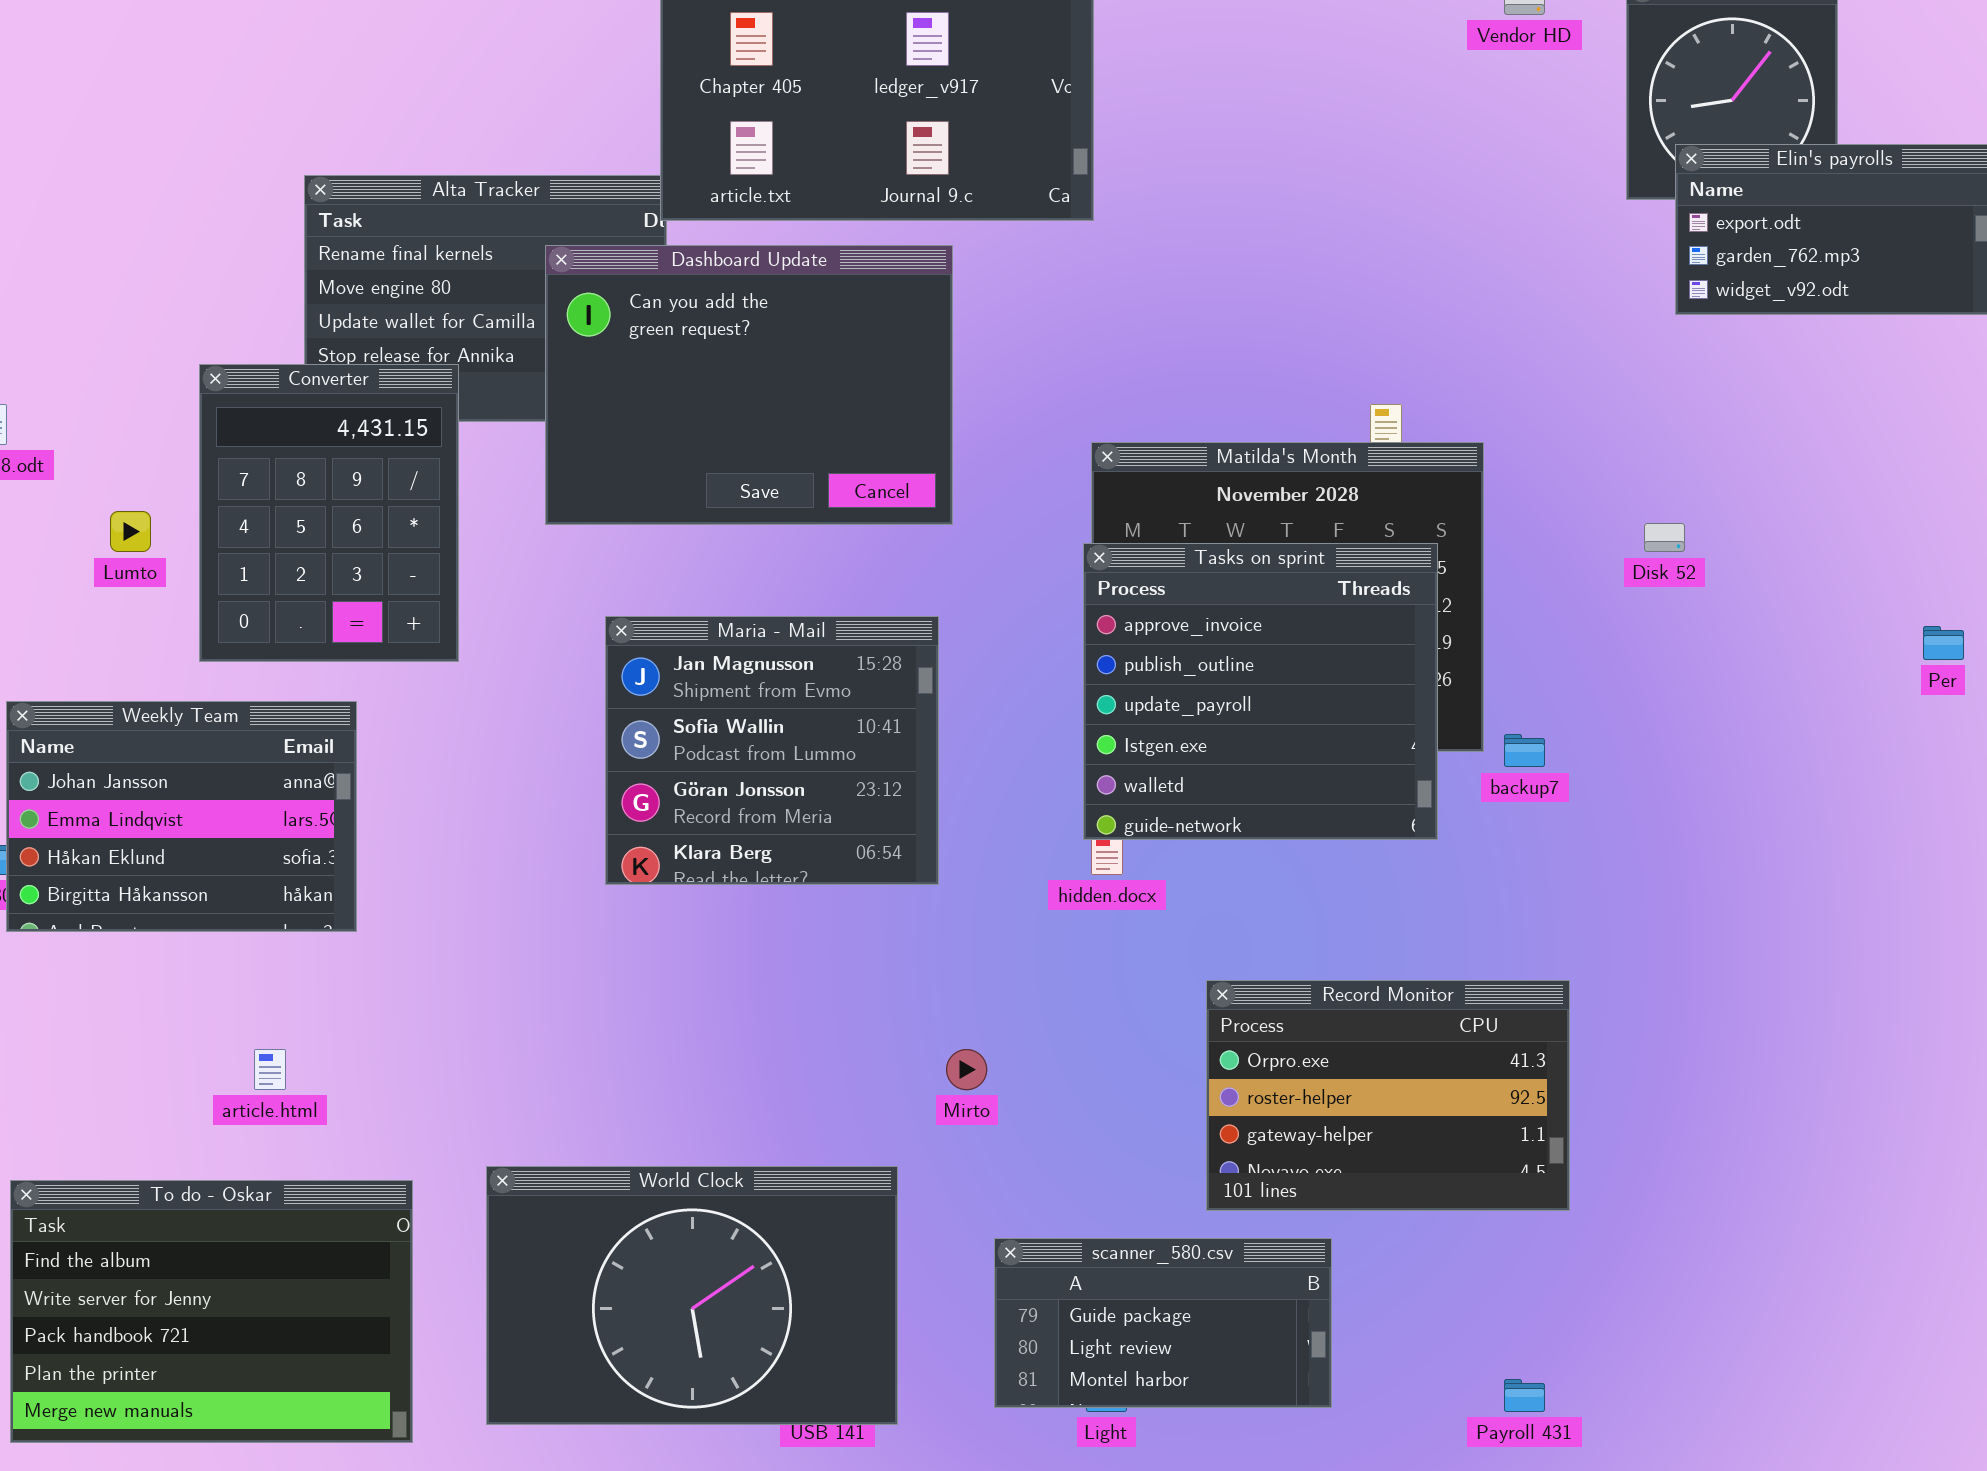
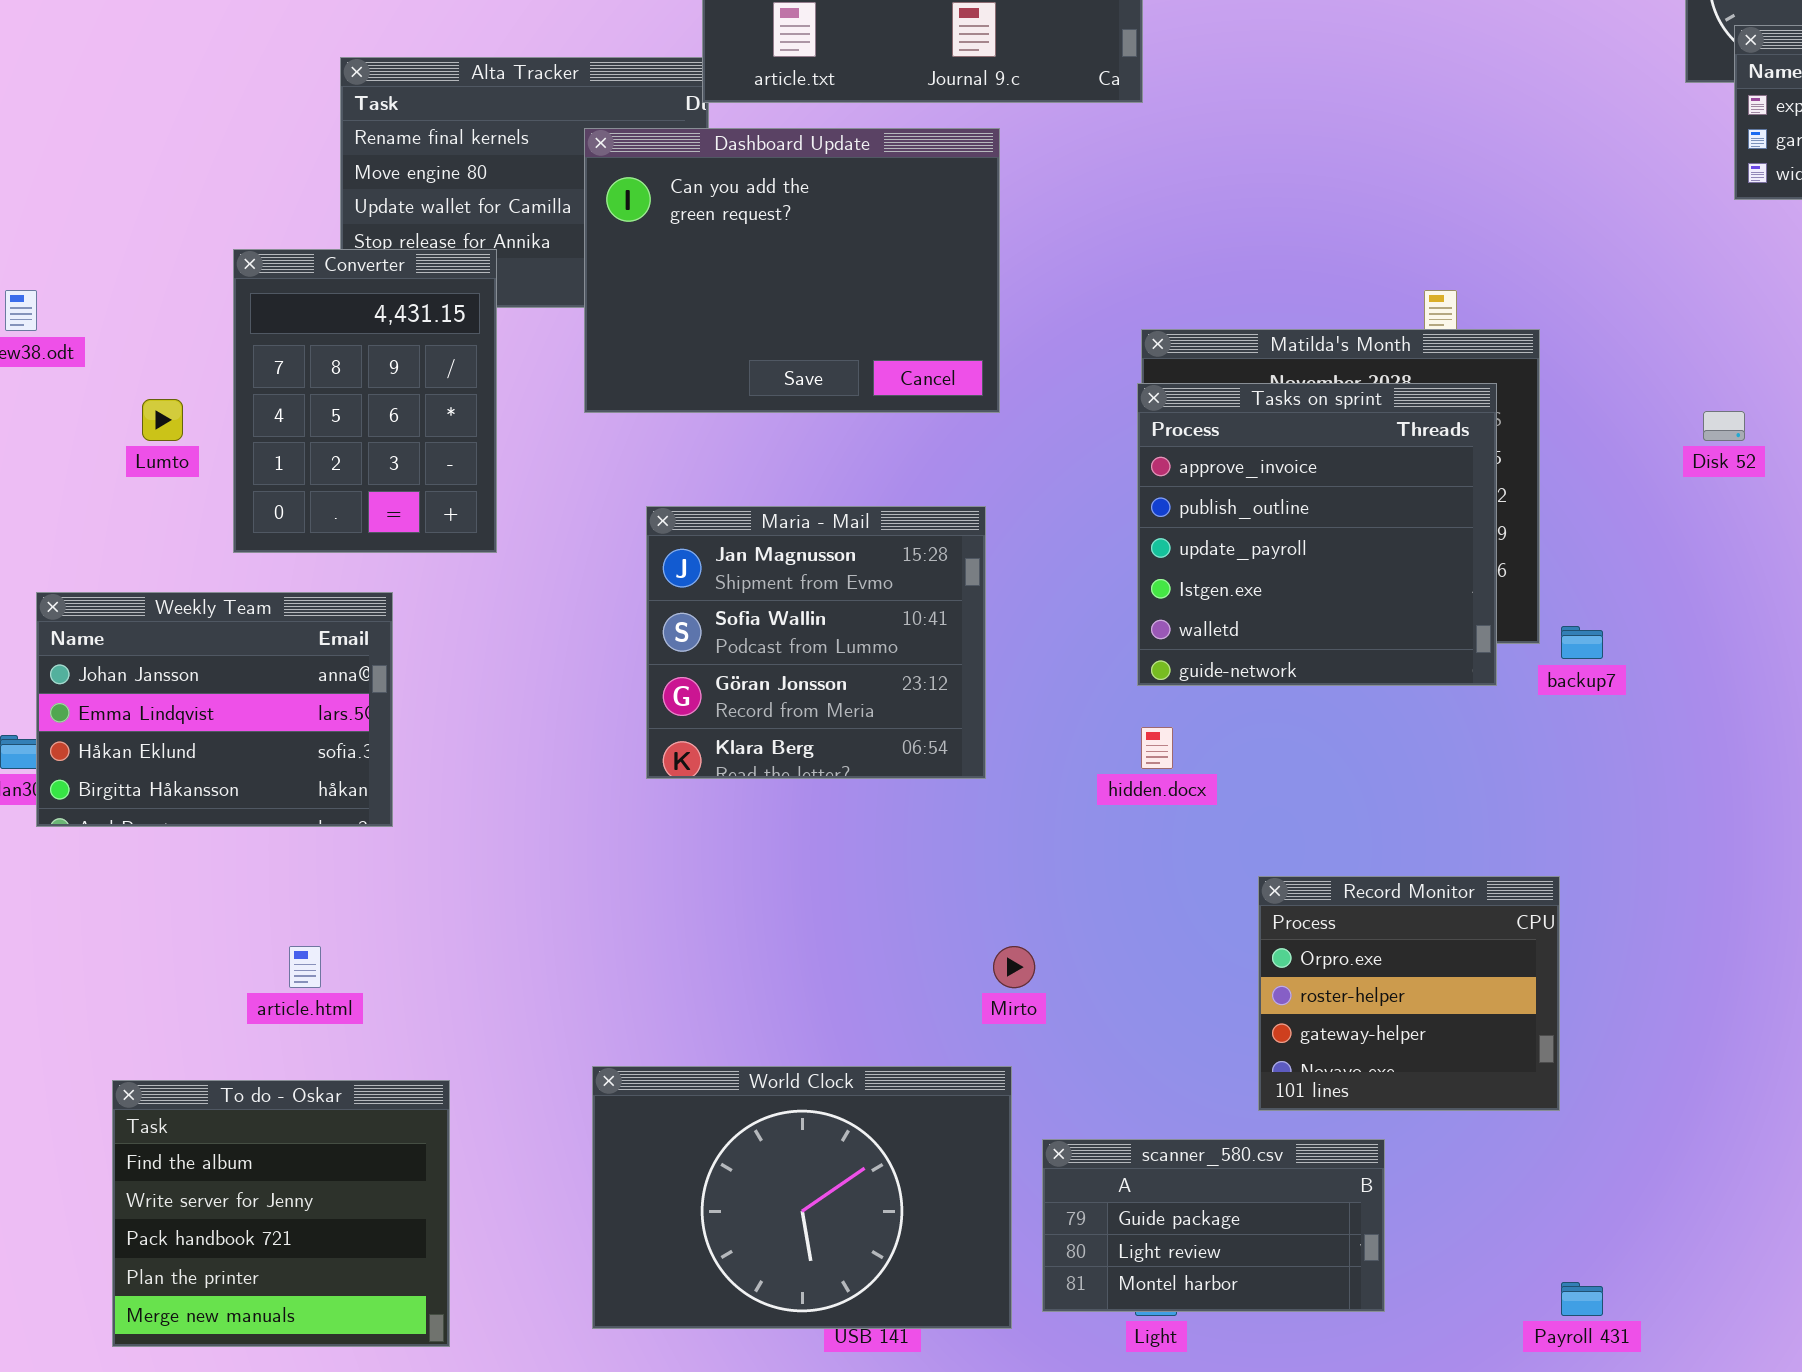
Tasks on sprint: [1083,543,1438,840] -> [1137,383,1497,686], moved
Record Monitor: [1206,980,1570,1211] -> [1258,876,1560,1111], resized
World Clock: [486,1166,898,1425] -> [592,1066,1012,1329], moved
To do - Oskar: [10,1180,413,1443] -> [112,1080,450,1347], resized

